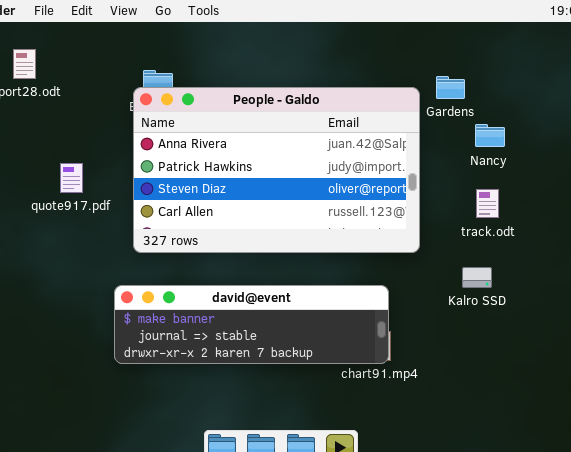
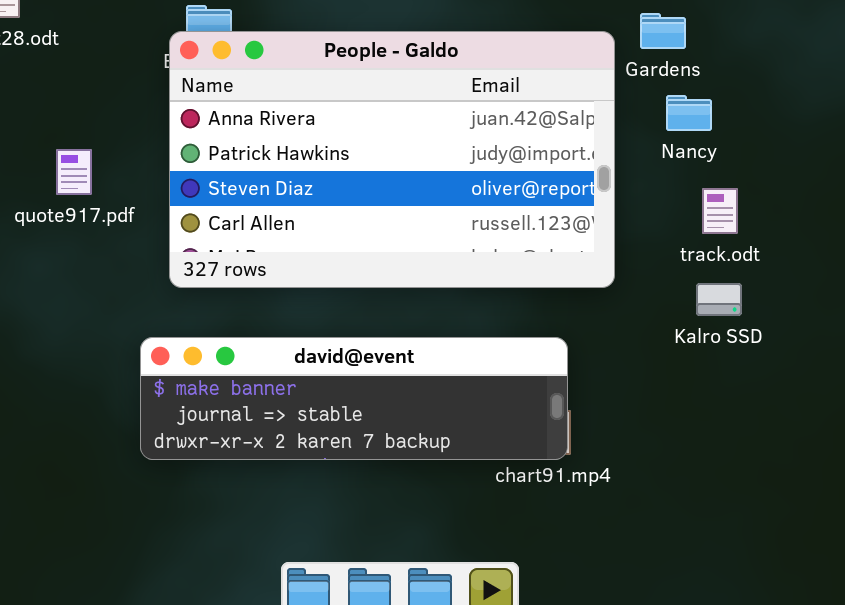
Nancy: [475,124,505,147] -> [666,95,712,131], moved
Kalro SSD: [462,267,492,288] -> [696,283,742,316], moved

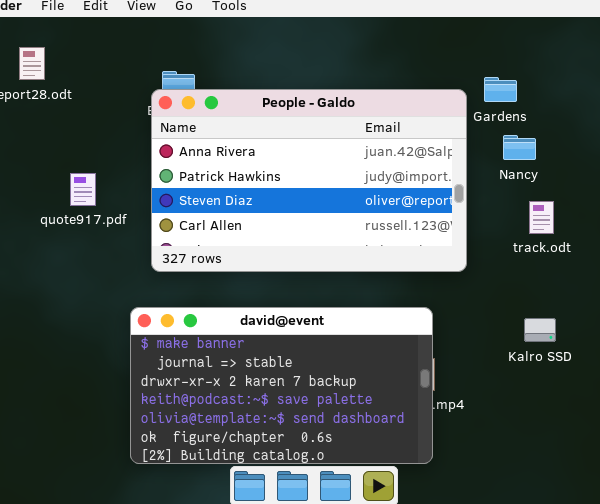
Kalro SSD: [696,283,742,316] -> [524,318,556,342], moved
david@event: [140,337,568,460] -> [130,307,433,464], resized

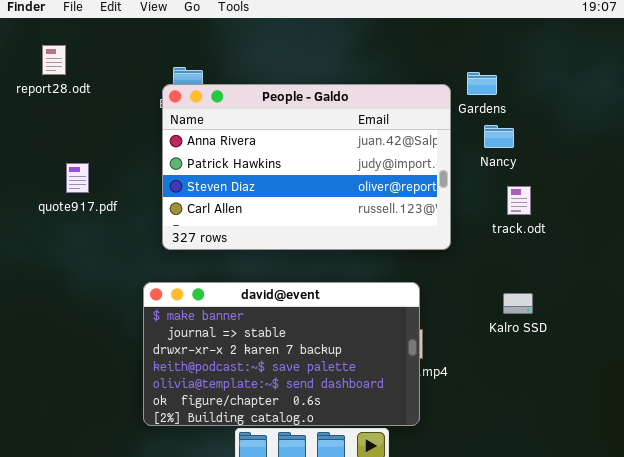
quote917.pdf: [70,173,96,206] -> [66,163,89,193], moved

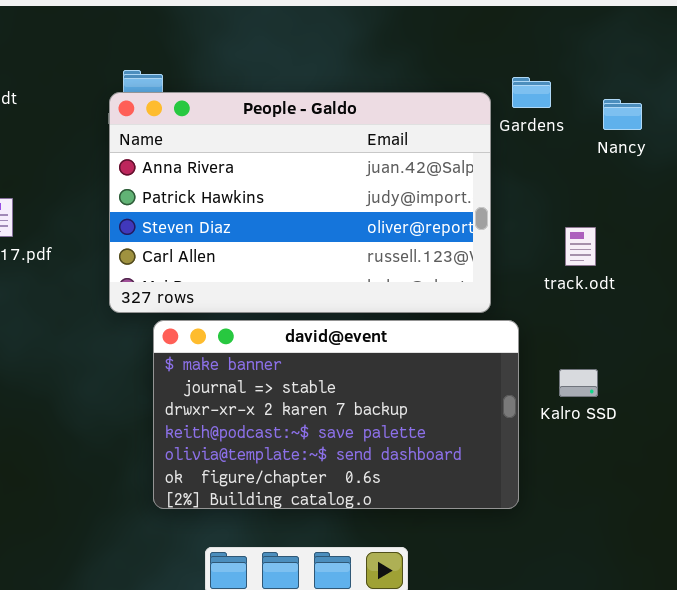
Nancy: [484,125,514,148] -> [603,99,642,130], moved
david@event: [143,282,420,426] -> [153,320,519,509], moved

